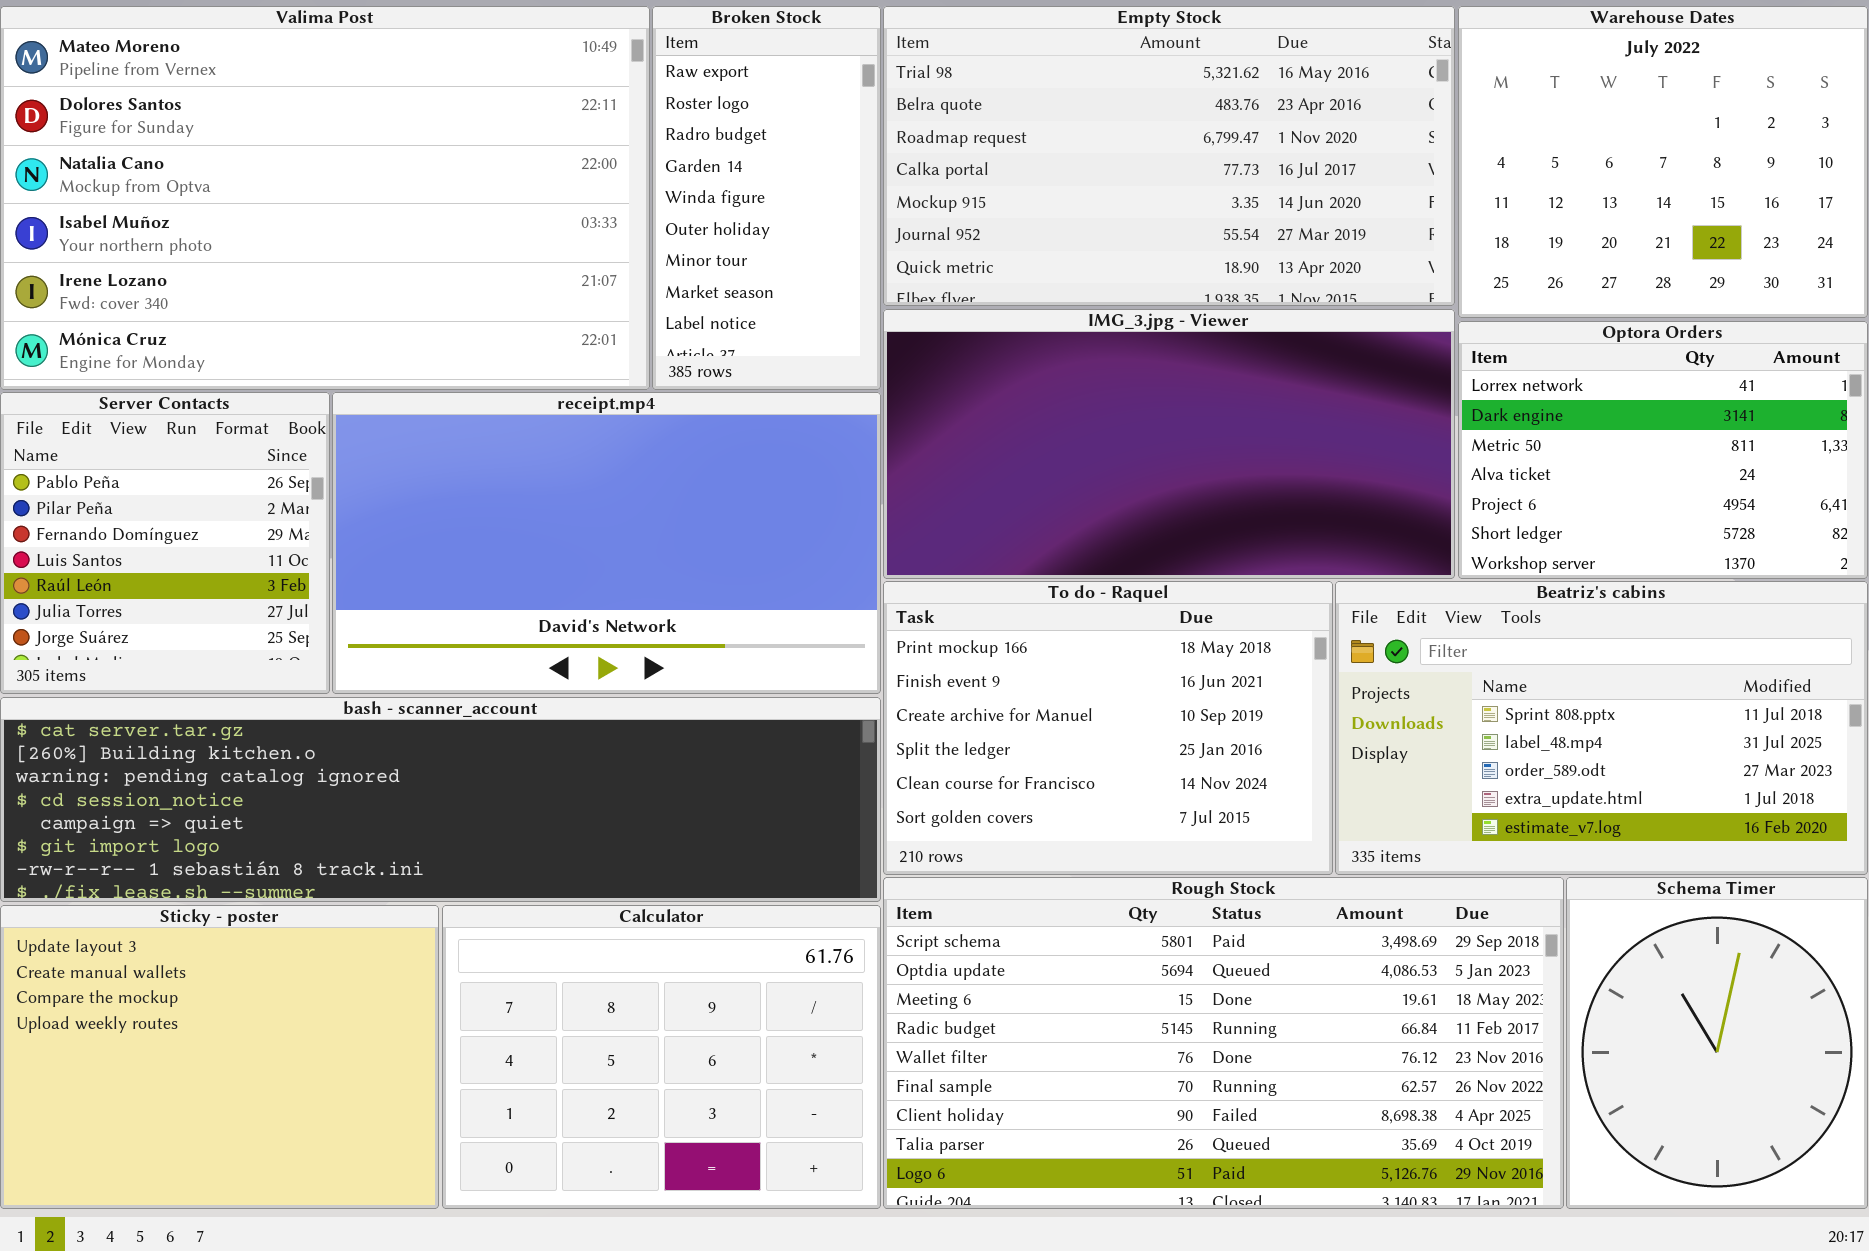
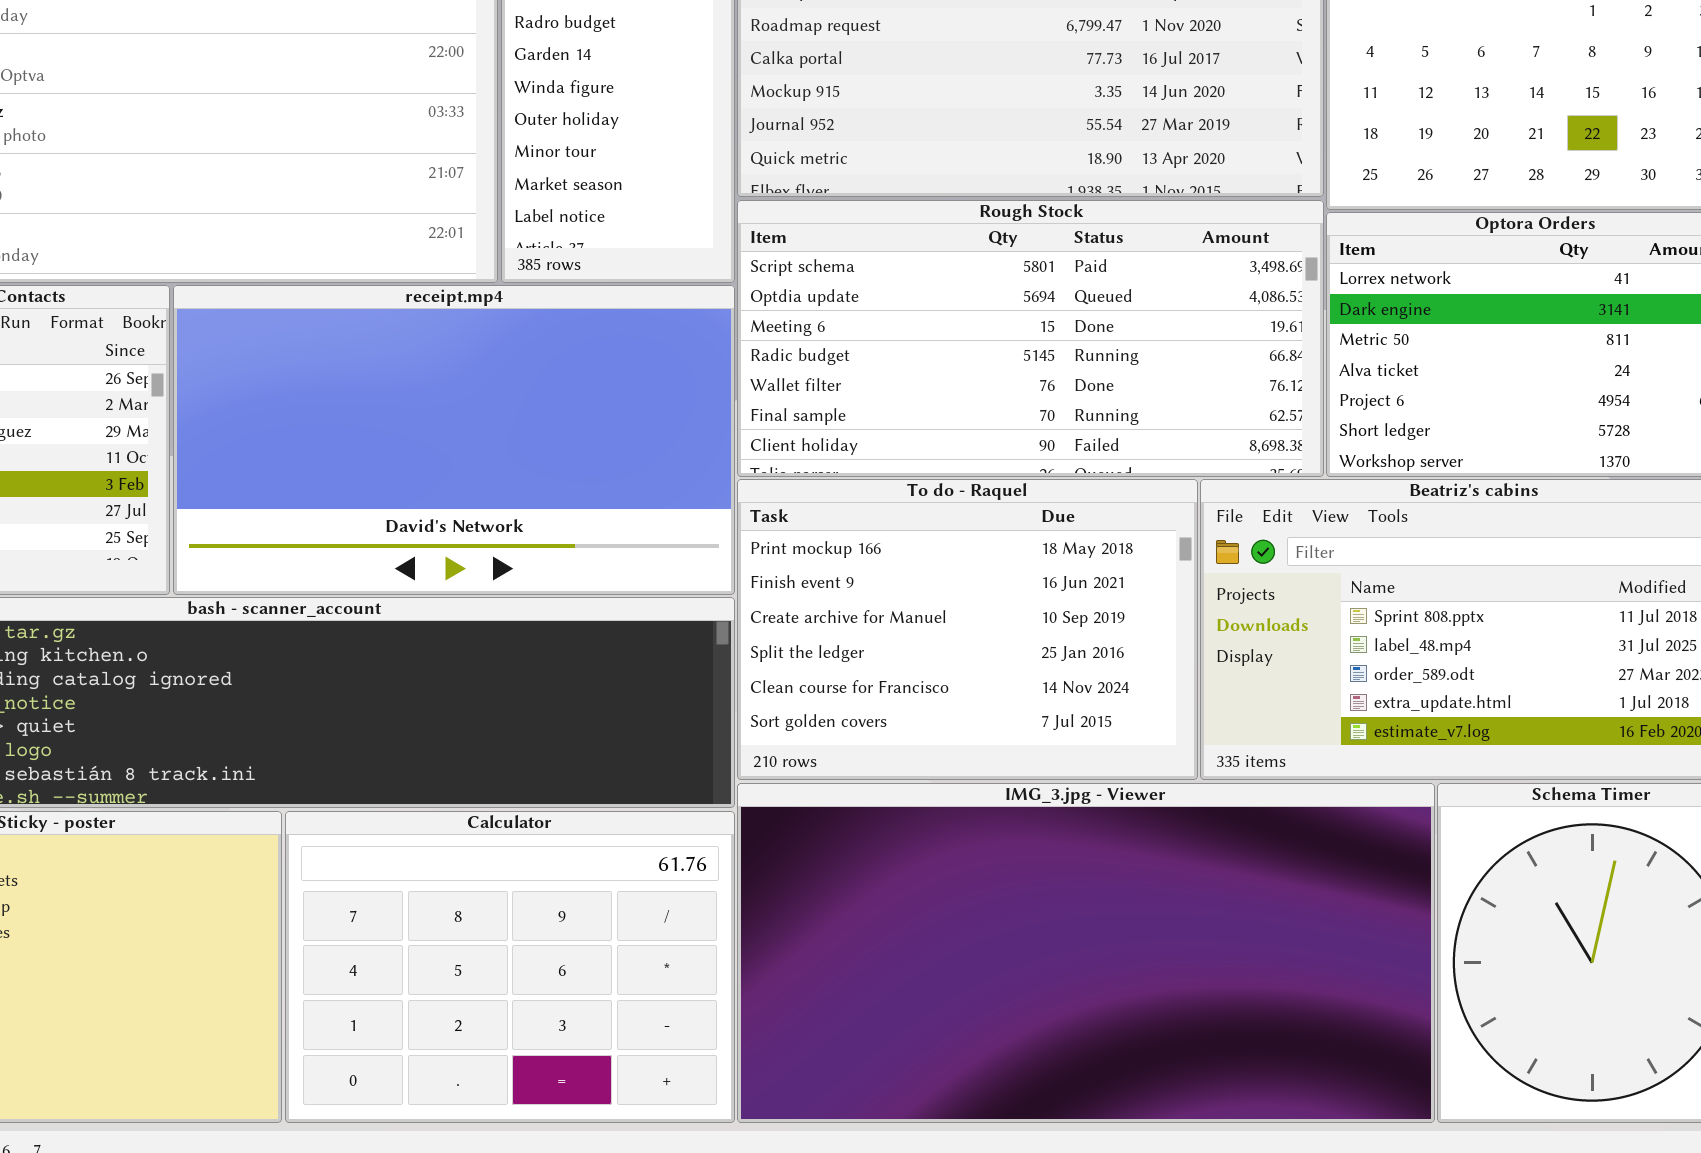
IMG_3.jpg - Viewer: [883,309,1455,579] -> [737,783,1435,1123], moved, resized
Rough Stock: [883,877,1564,1209] -> [737,200,1324,477], moved, resized

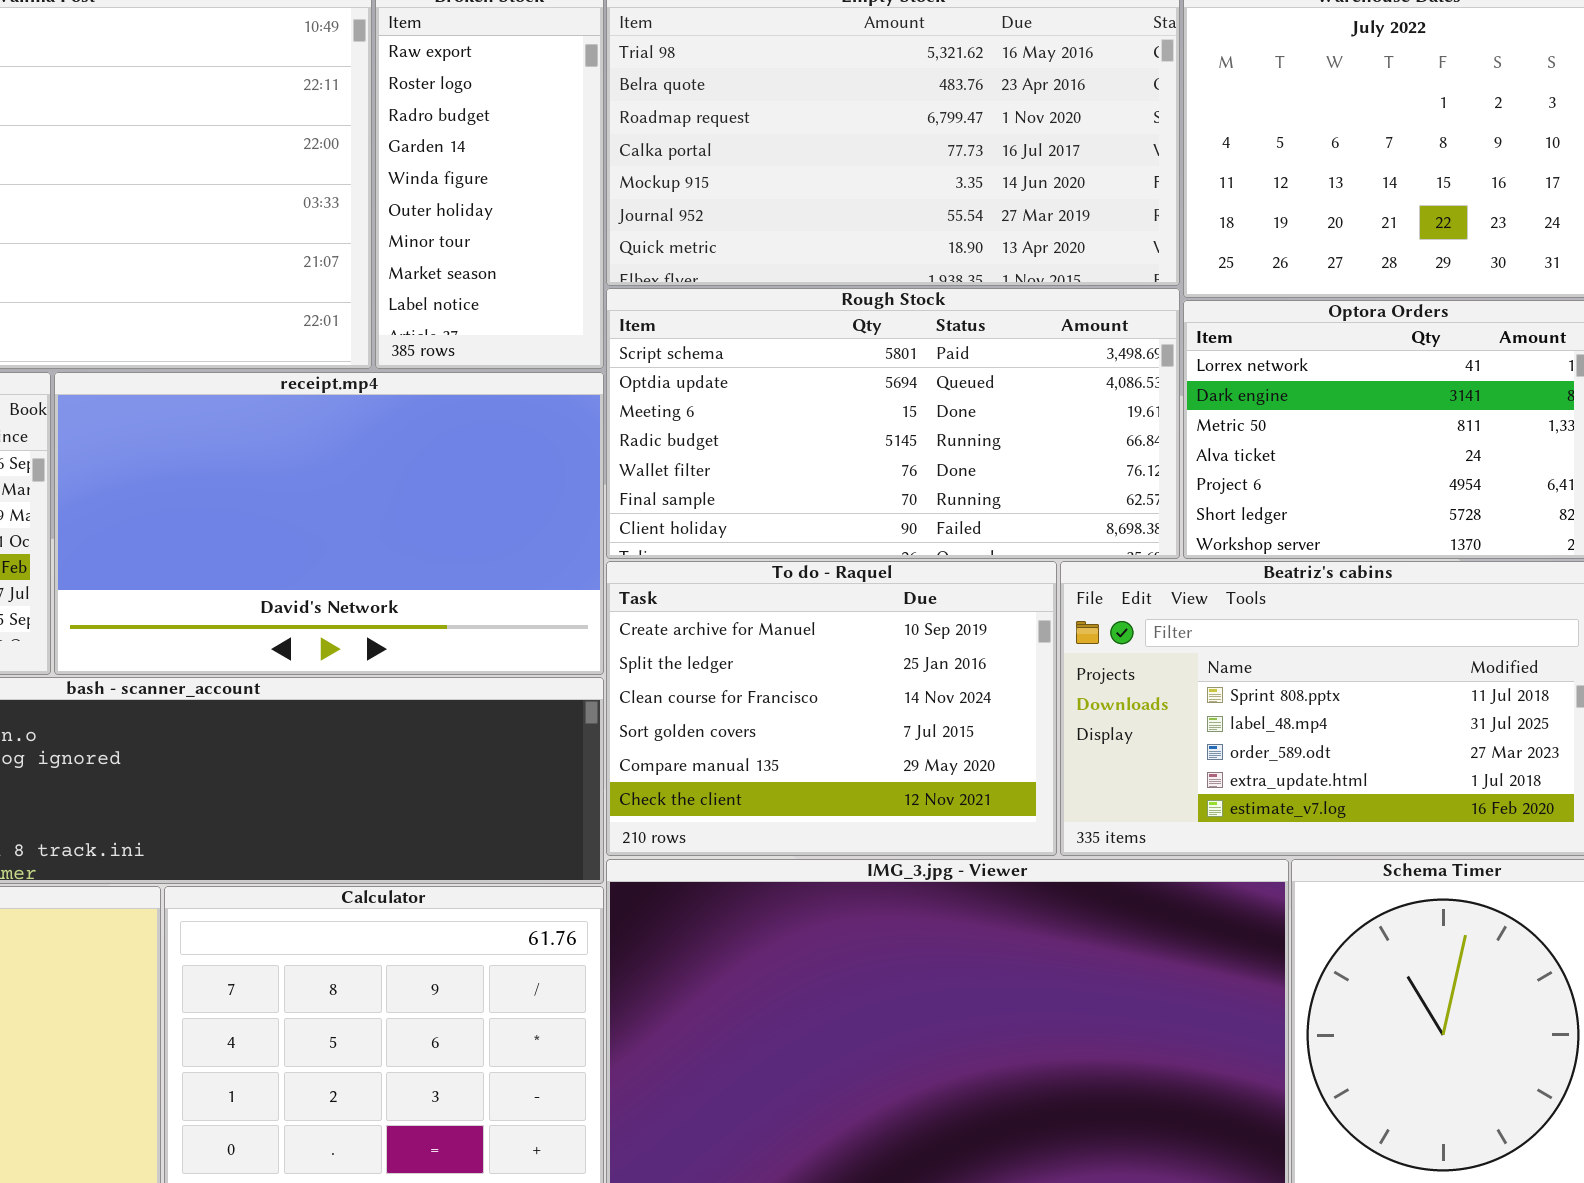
To do - Raquel: [737,479,1198,780] -> [606,561,1057,856], scrolled down 2 rows

